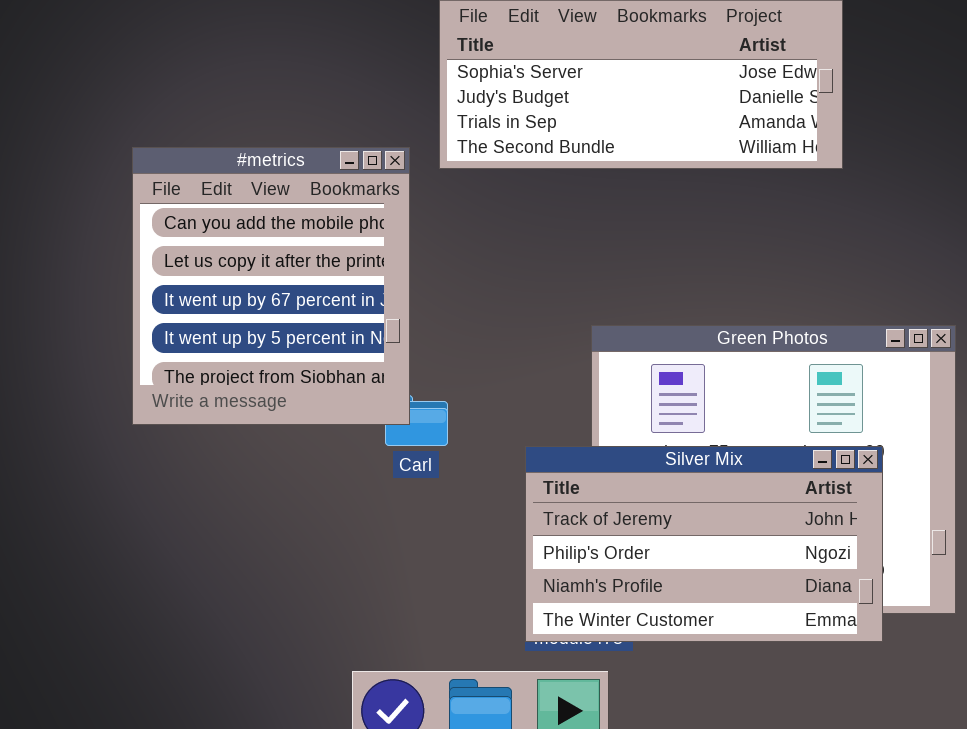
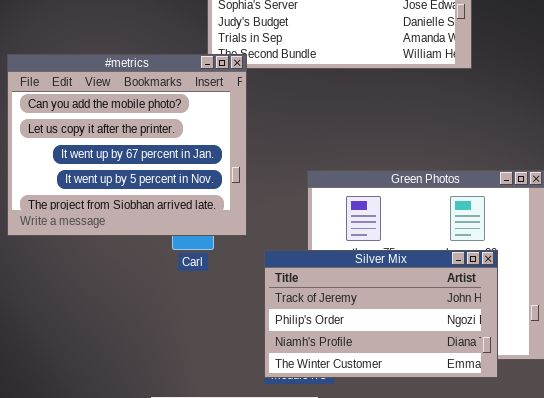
#metrics: [132,147,410,425] -> [7,54,247,236], resized

